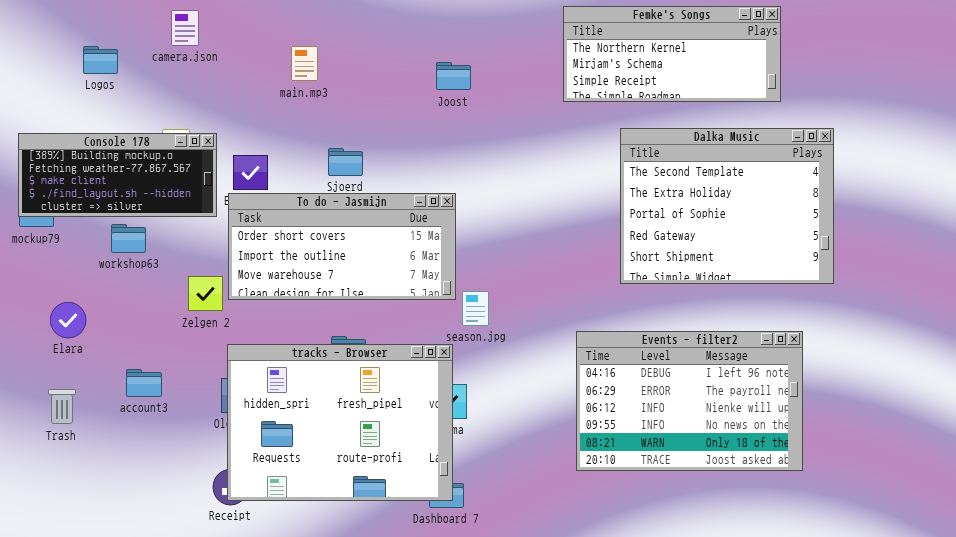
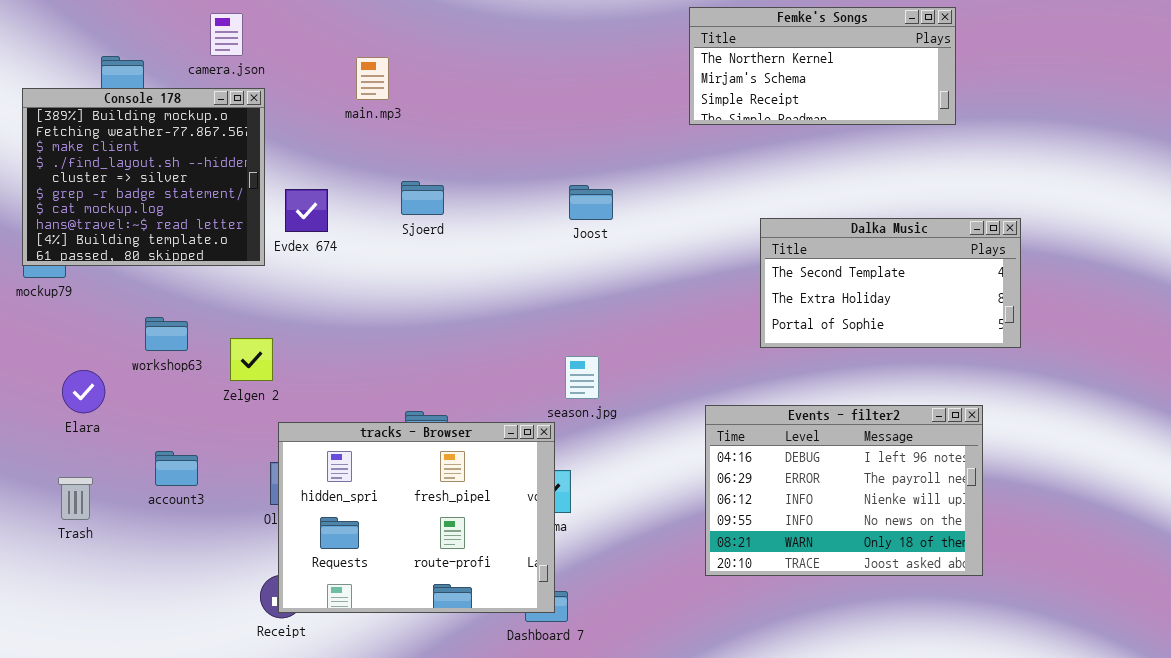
Joost: [436,62,471,90] -> [569,185,613,220], moved
Dalka Music: [620,128,834,284] -> [760,218,1021,348], resized
Console 178: [18,133,217,217] -> [22,88,265,266], resized
To do - Jasmijn: [228,193,456,300] -> none, closed
workshop63: [111,224,146,253] -> [145,317,188,351], moved

